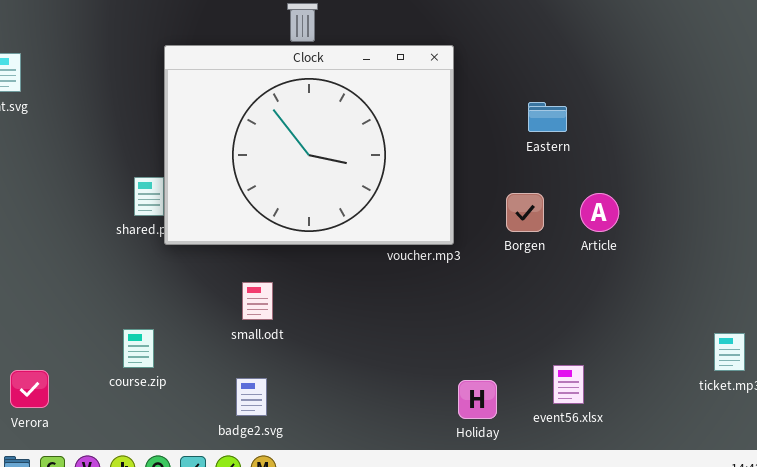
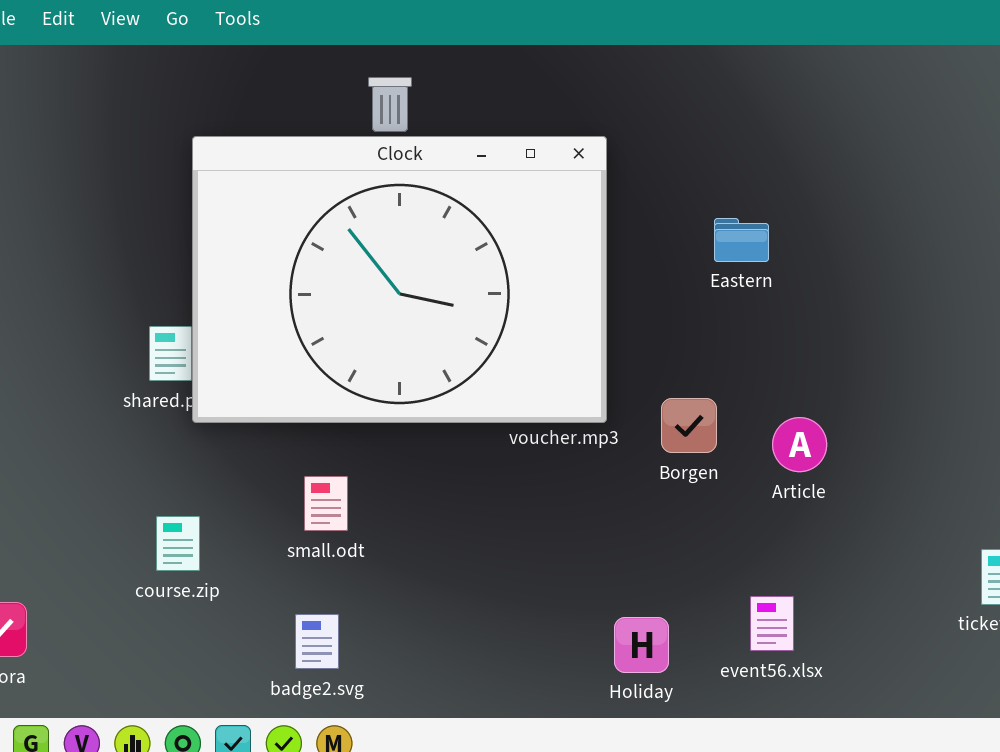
Borgen: [506,193,544,232] -> [661,398,717,453], moved
Article: [580,193,619,232] -> [772,417,827,472], moved
course.zip: [123,329,154,368] -> [156,516,200,571], moved

